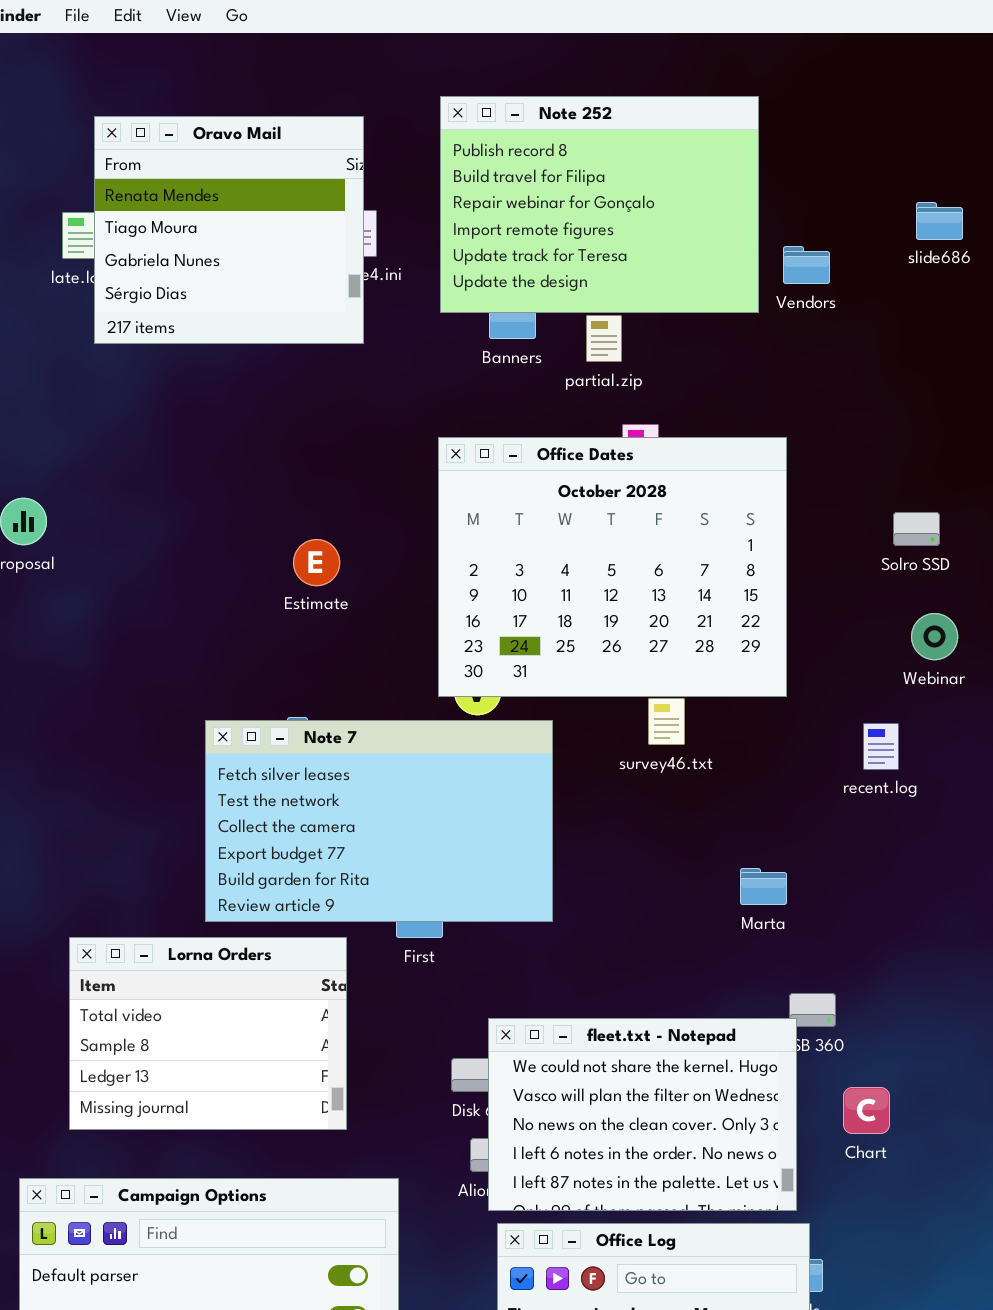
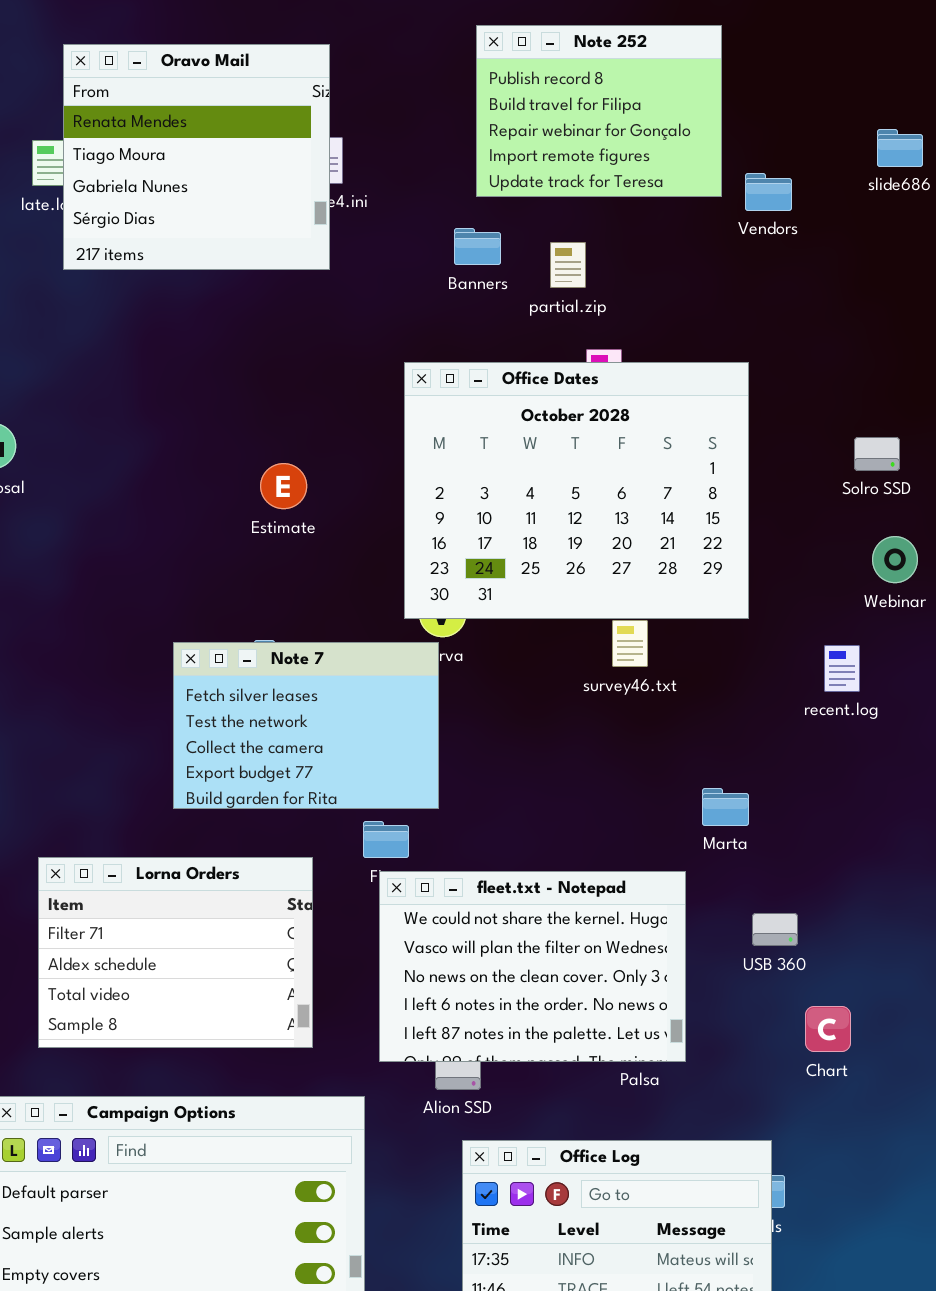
Note 252: [440,96,759,313] -> [476,25,722,197], resized
Note 7: [205,720,553,922] -> [173,642,439,809], resized
Lorna Orders: [69,937,347,1130] -> [38,857,313,1048], scrolled up 2 rows
fleet.txt - Notepad: [488,1018,797,1211] -> [379,871,686,1062], moved

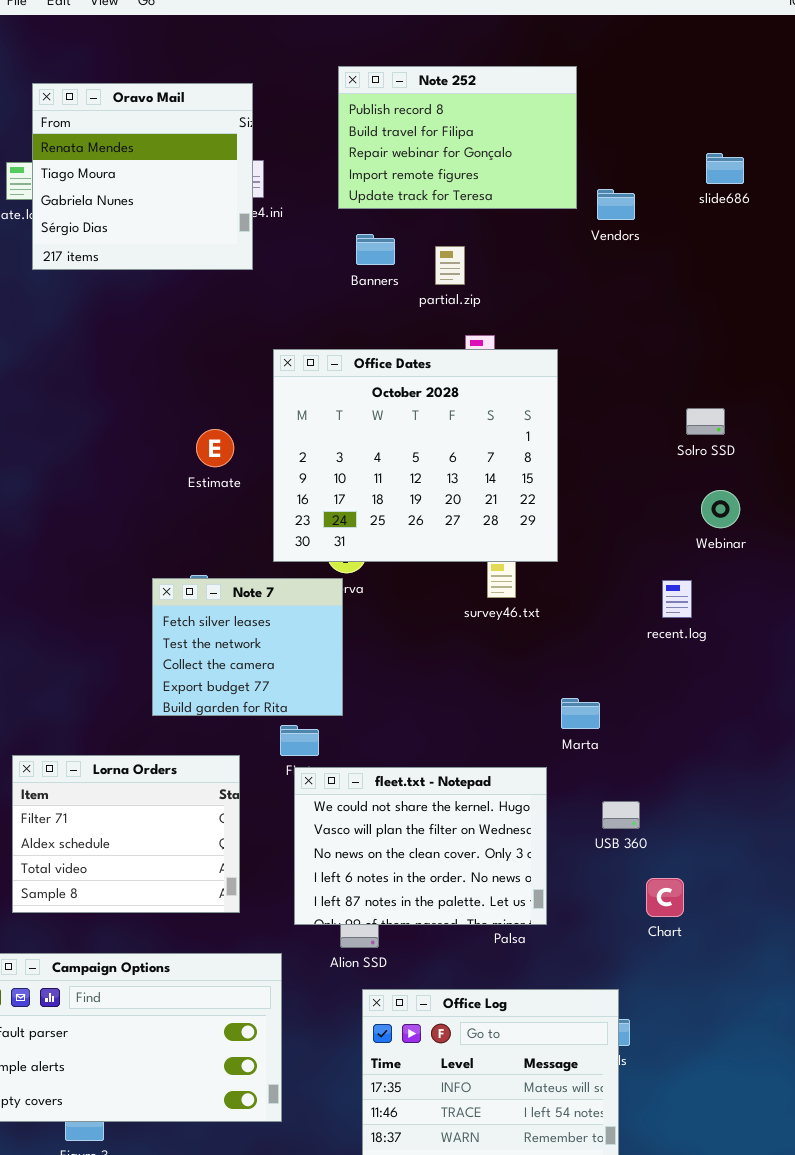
Note 252: [476,25,722,197] -> [338,66,577,209], resized
Office Dates: [404,362,749,619] -> [273,349,558,562], moved
Note 7: [173,642,439,809] -> [152,578,343,716], resized

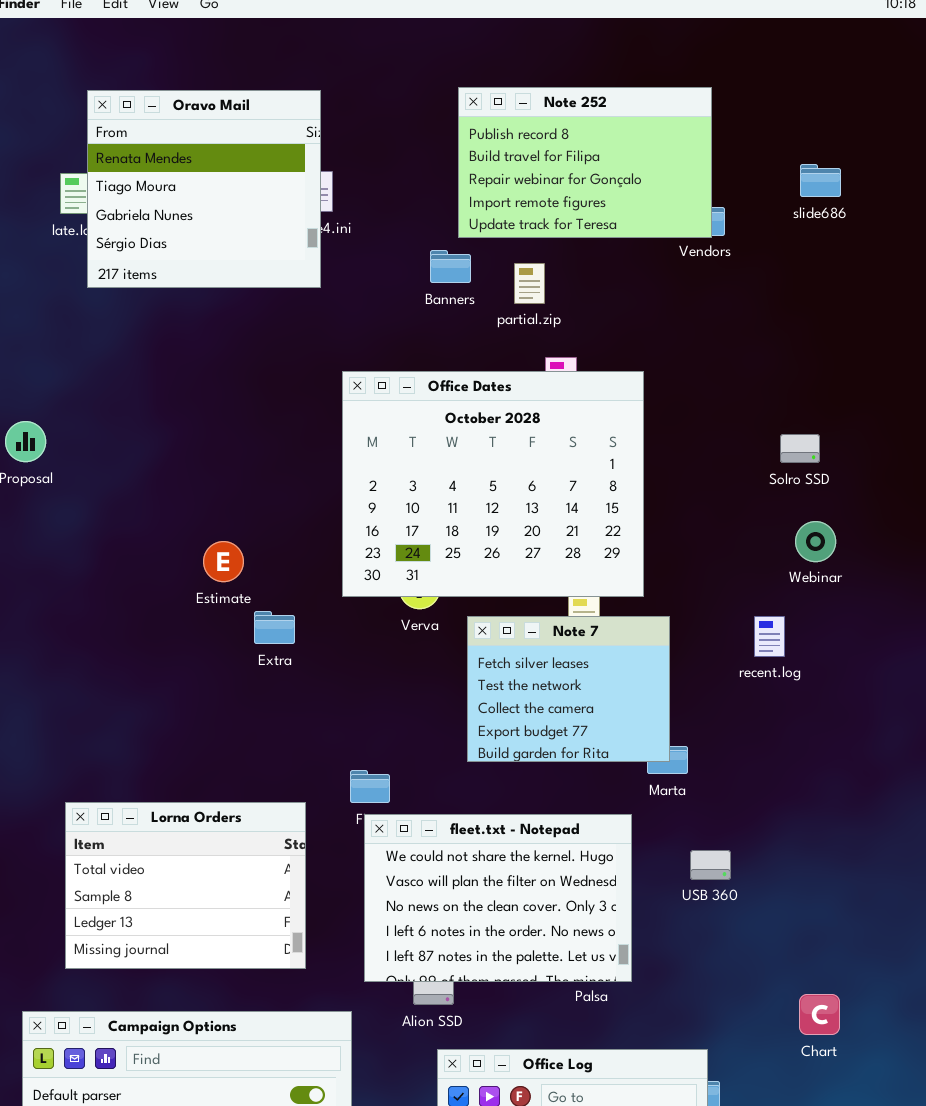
Note 252: [338,66,577,209] -> [458,87,712,238], moved
Estimate: [196,429,234,467] -> [203,541,244,582], moved
Note 7: [152,578,343,716] -> [467,616,670,762], moved
Lorna Orders: [12,755,240,913] -> [65,802,306,969], scrolled down 2 rows
Chart: [646,878,684,917] -> [799,994,840,1035], moved

